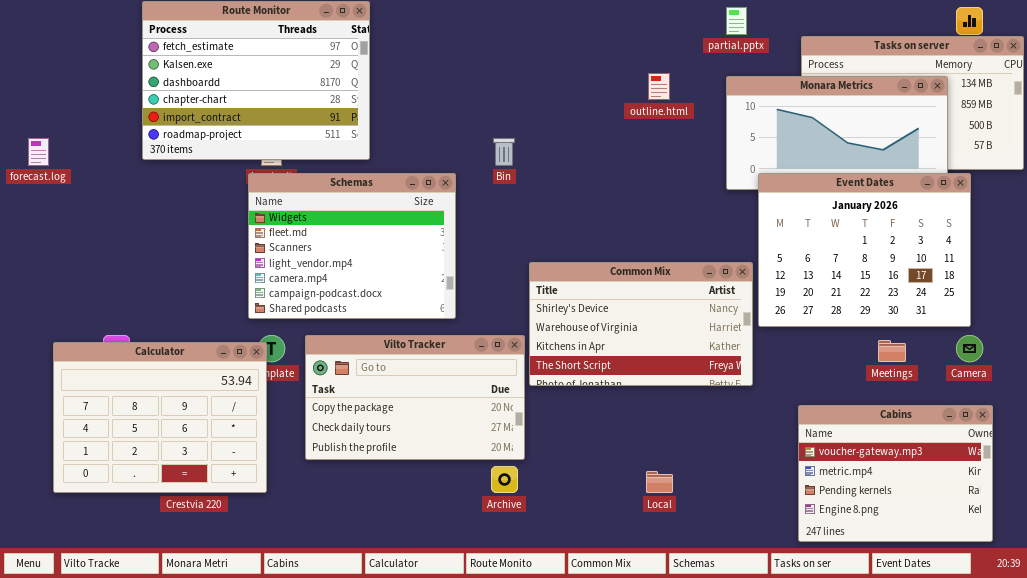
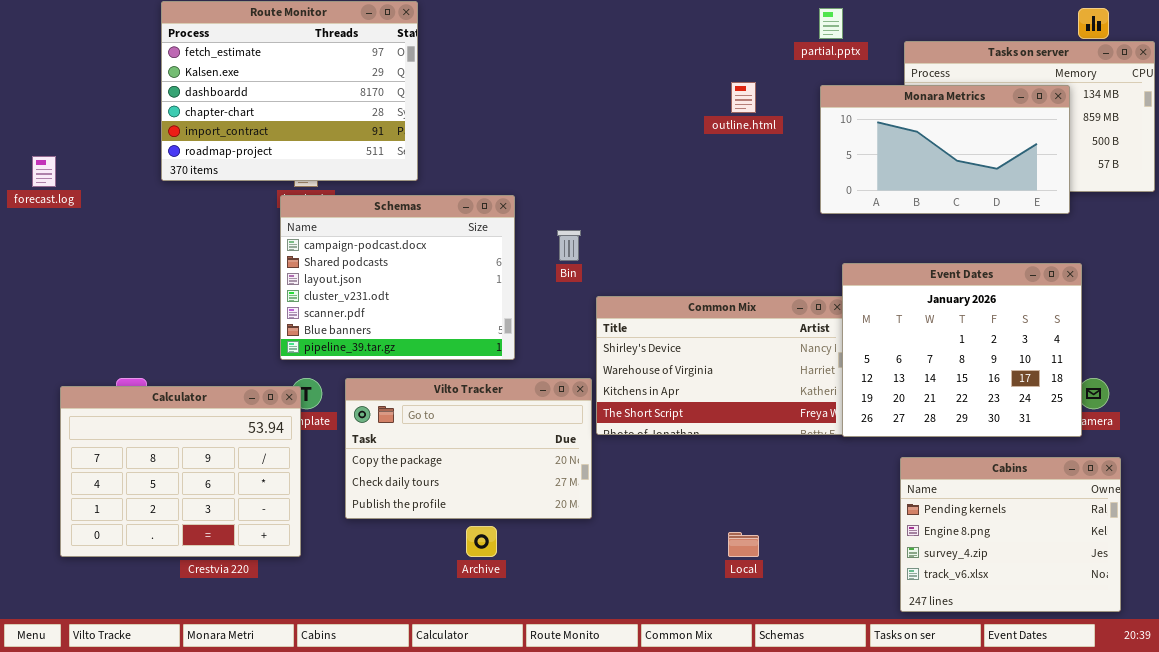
Bin: [493,138,515,166] -> [557,230,581,261], moved
Schemas: [248,173,456,319] -> [280,195,515,360], scrolled down 5 rows
Event Dates: [758,173,971,327] -> [842,263,1082,437], moved
Cabins: [798,405,993,542] -> [900,457,1121,612], scrolled down 2 rows
Archive: [491,466,518,493] -> [466,526,497,557], moved

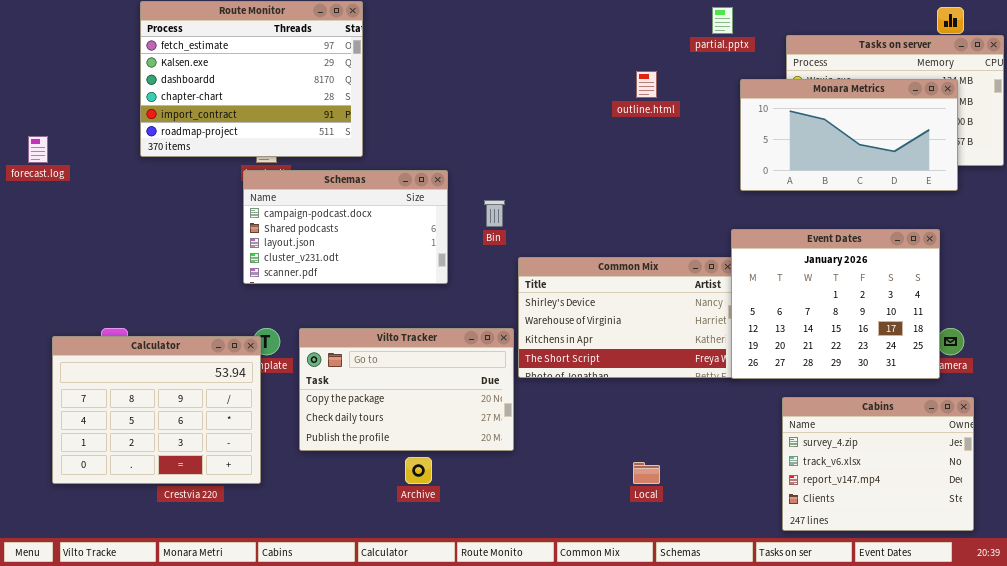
Monara Metrics: [820,85,1070,214] -> [740,79,958,191], moved
Schemas: [280,195,515,360] -> [243,170,448,284], resized
Cabins: [900,457,1121,612] -> [782,397,974,531], scrolled down 2 rows

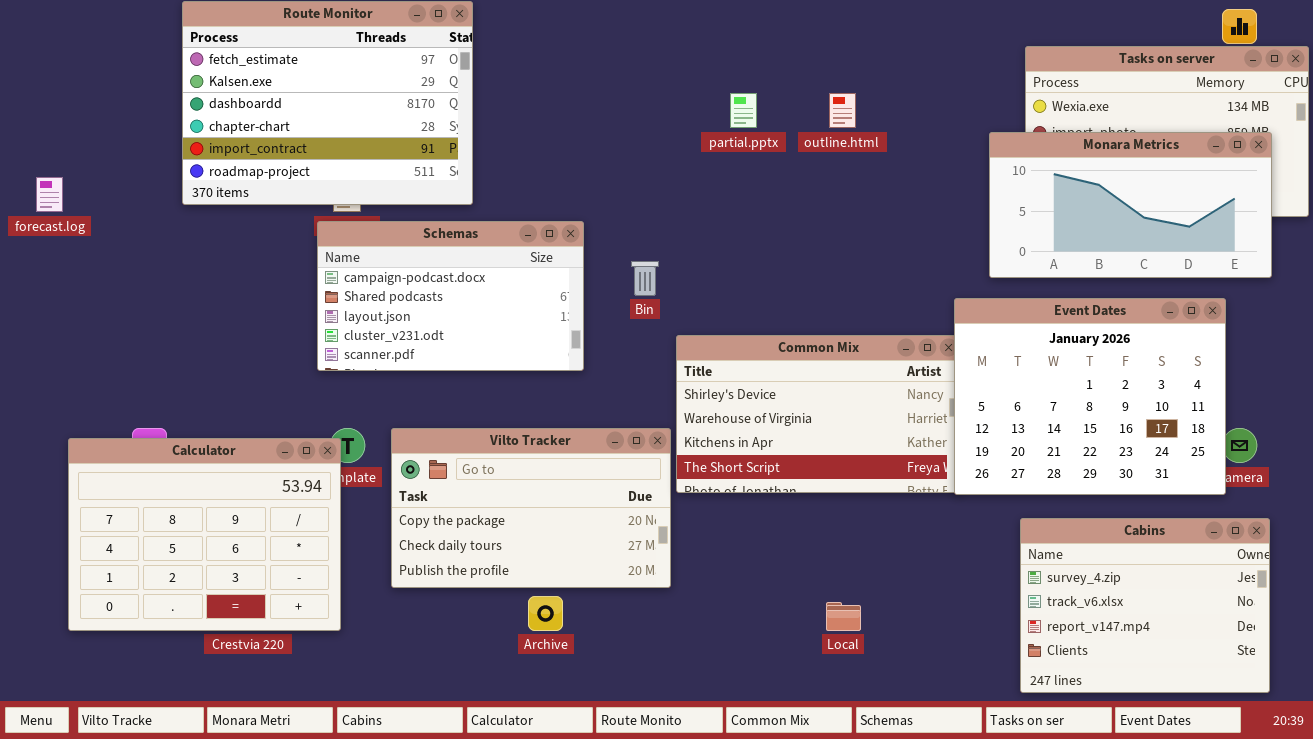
partial.pptx: [712,7,733,34] -> [730,93,757,128], moved
Monara Metrics: [740,79,958,191] -> [989,132,1272,278], moved

